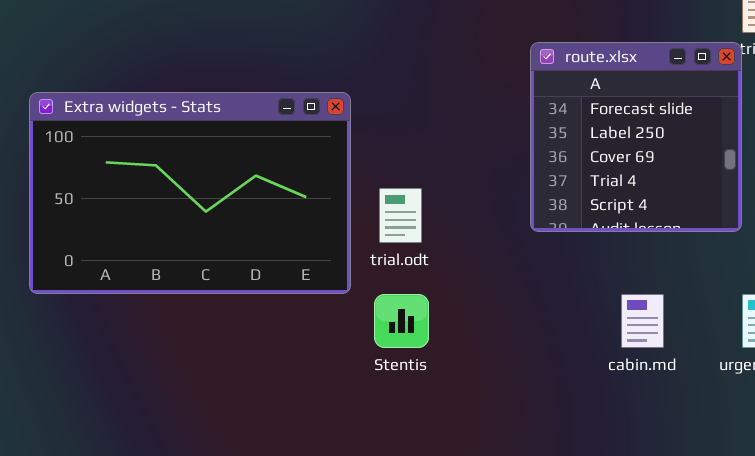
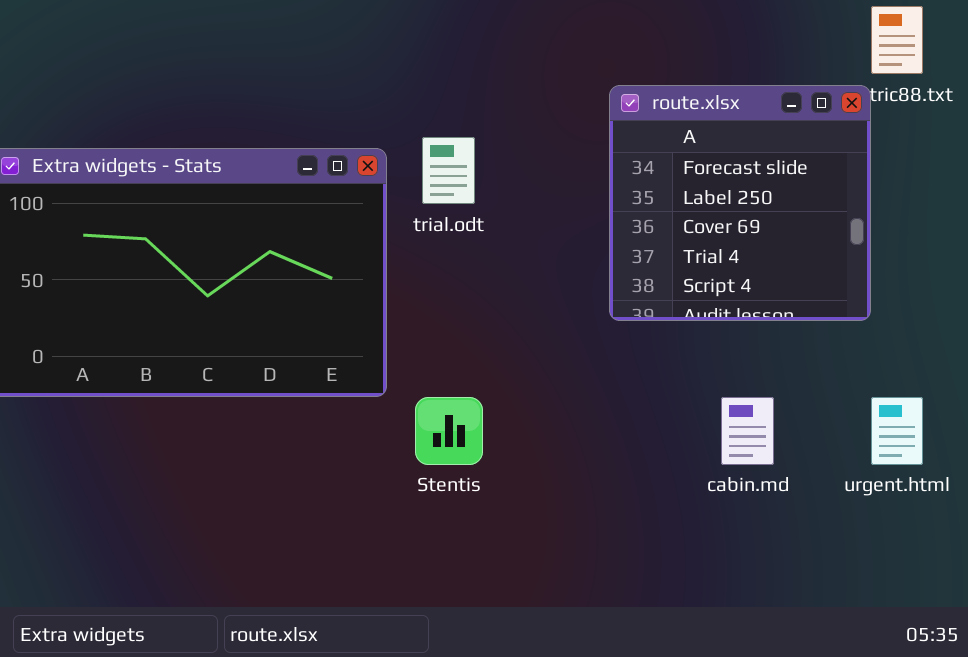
trial.odt: [379,188,422,243] -> [422,137,475,204], moved

